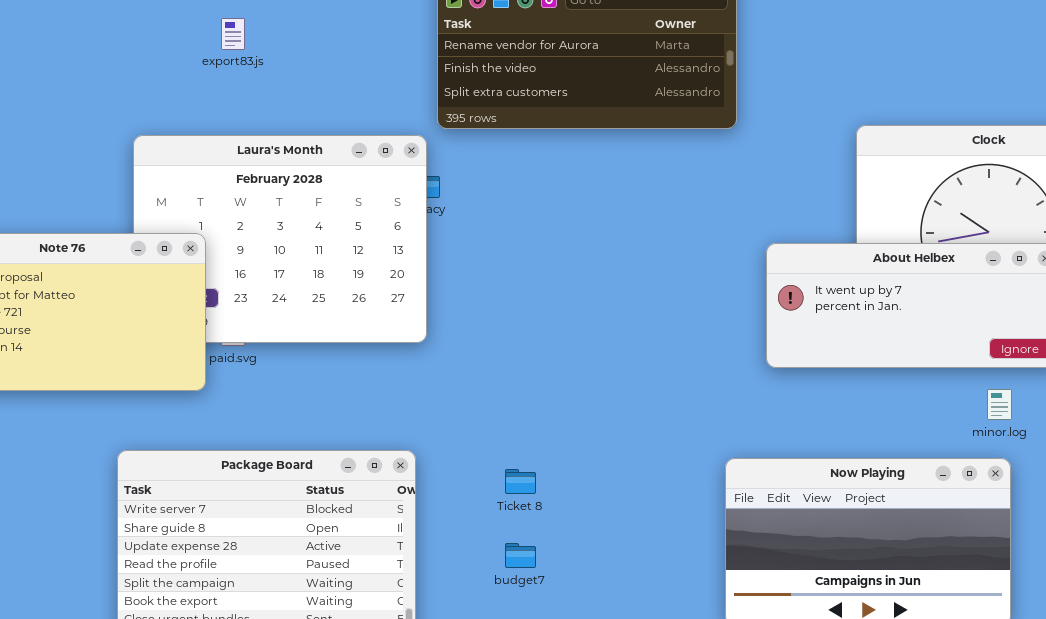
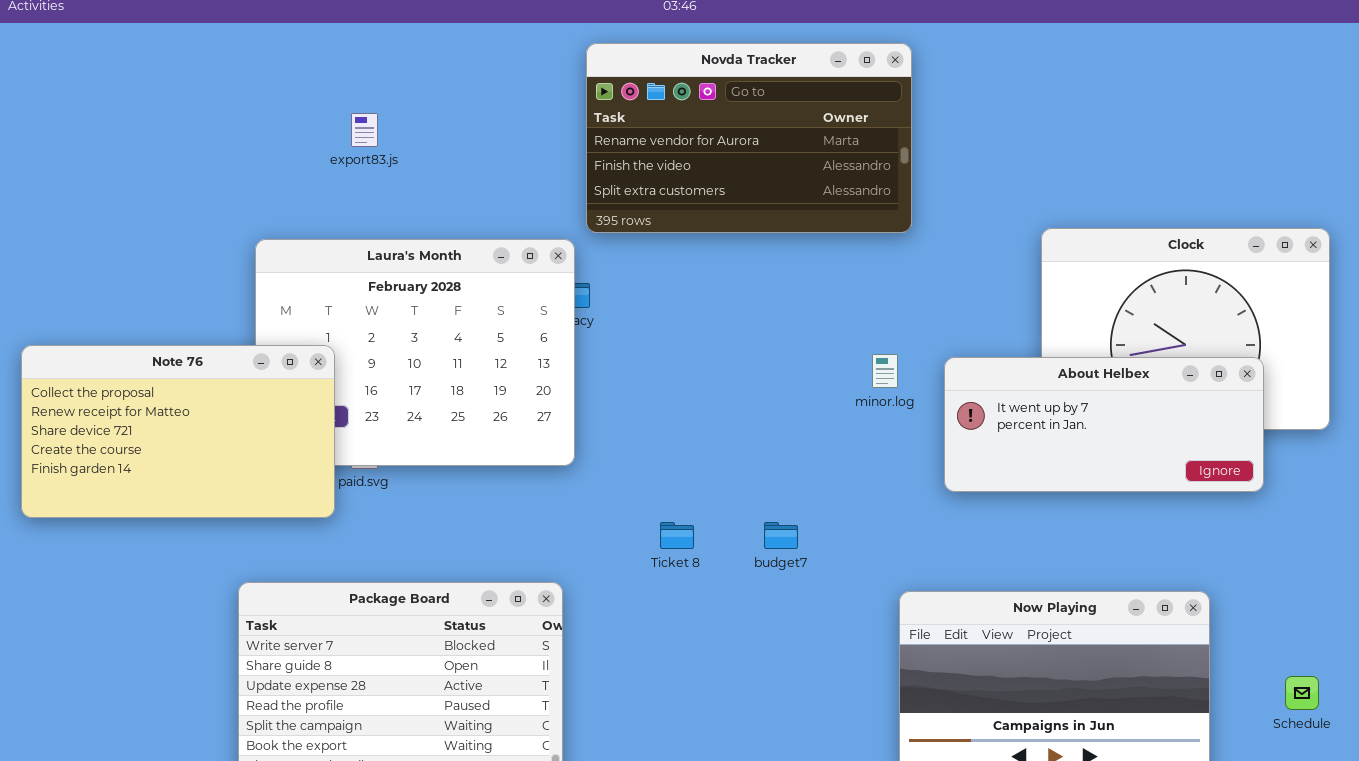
minor.log: [987,389,1012,420] -> [872,354,898,388], moved
Ticket 8: [505,469,536,494] -> [660,522,694,549], moved
budget7: [505,543,536,568] -> [764,522,798,549], moved

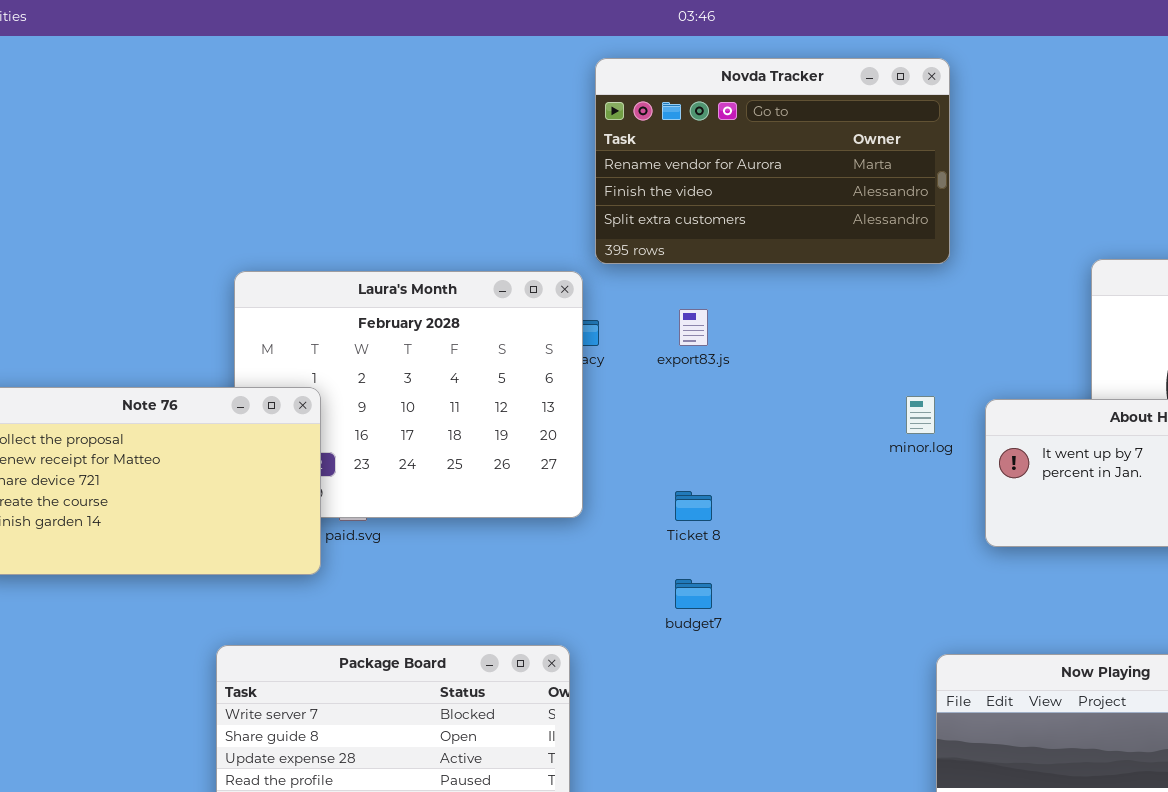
export83.js: [351,113,378,147] -> [679,309,708,346], moved
Ticket 8: [660,522,694,549] -> [675,491,712,521], moved
budget7: [764,522,798,549] -> [675,579,712,609], moved

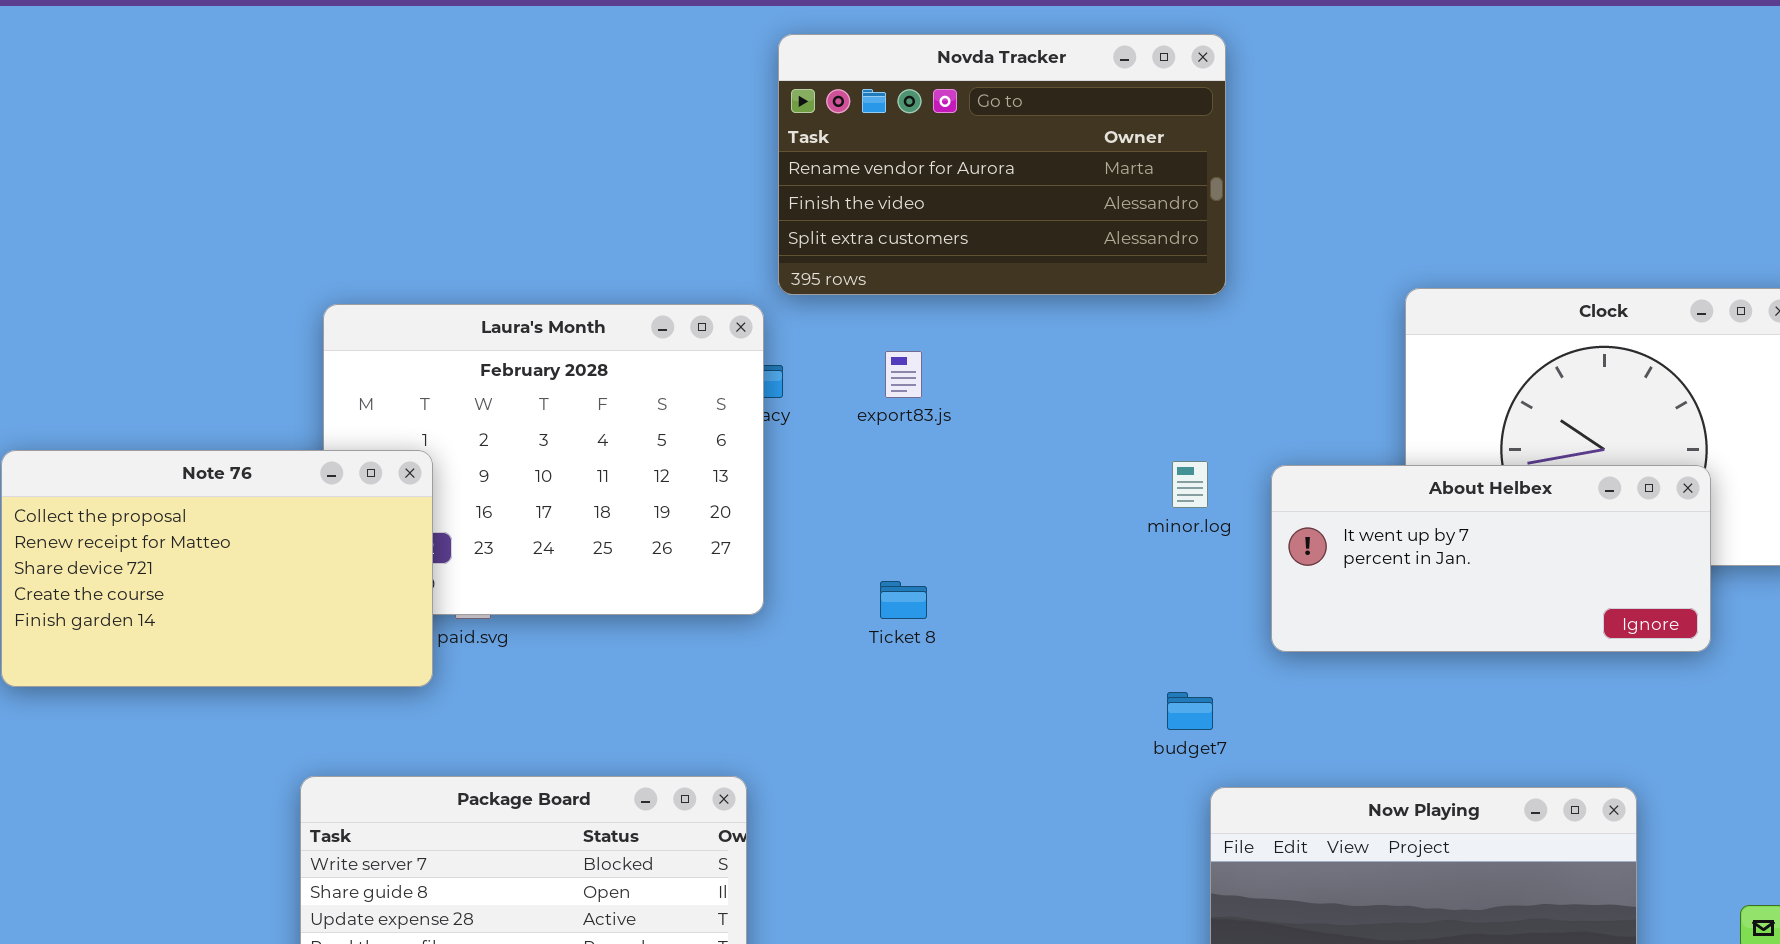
budget7: [675,579,712,609] -> [1167,692,1213,730], moved

